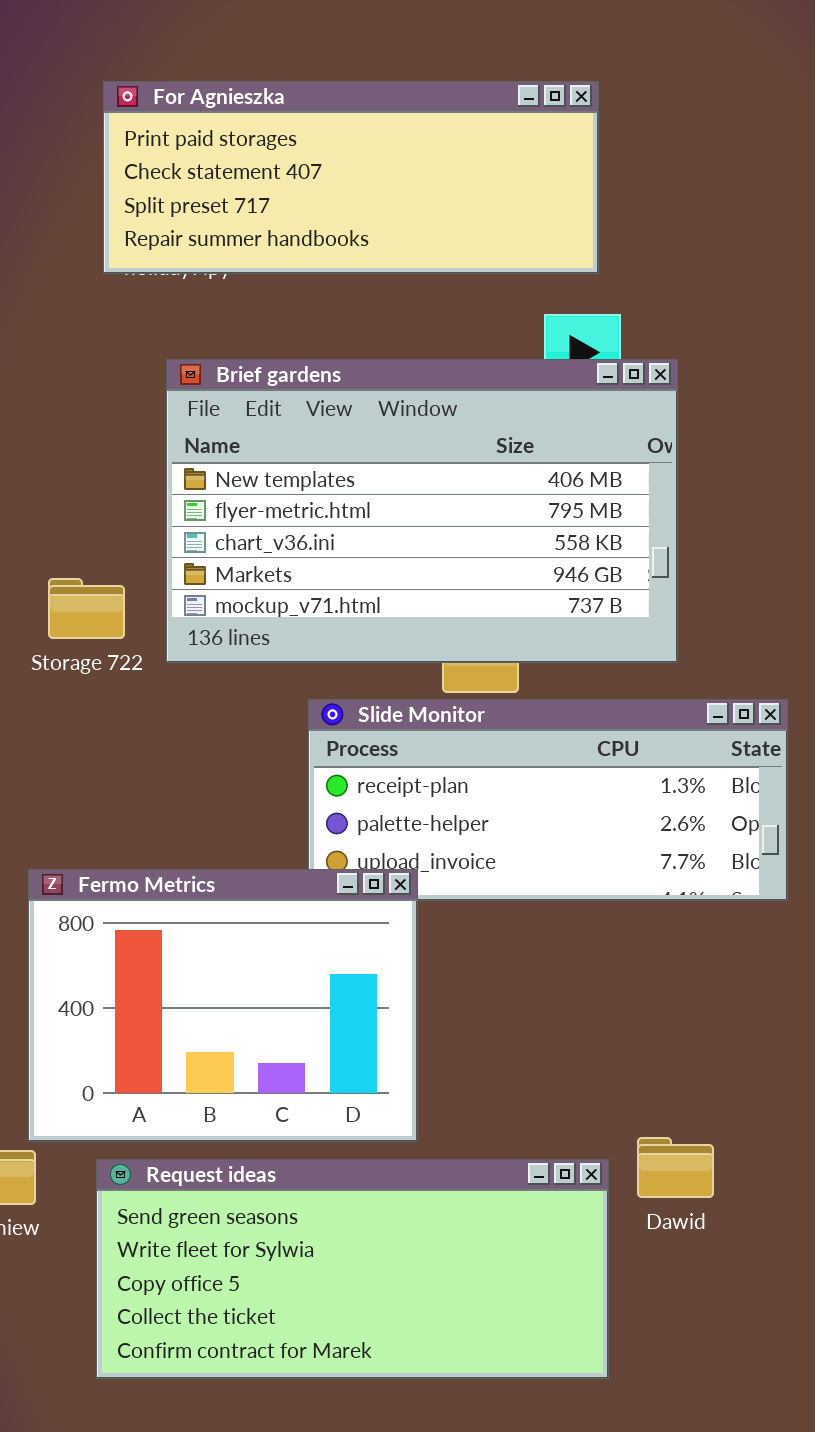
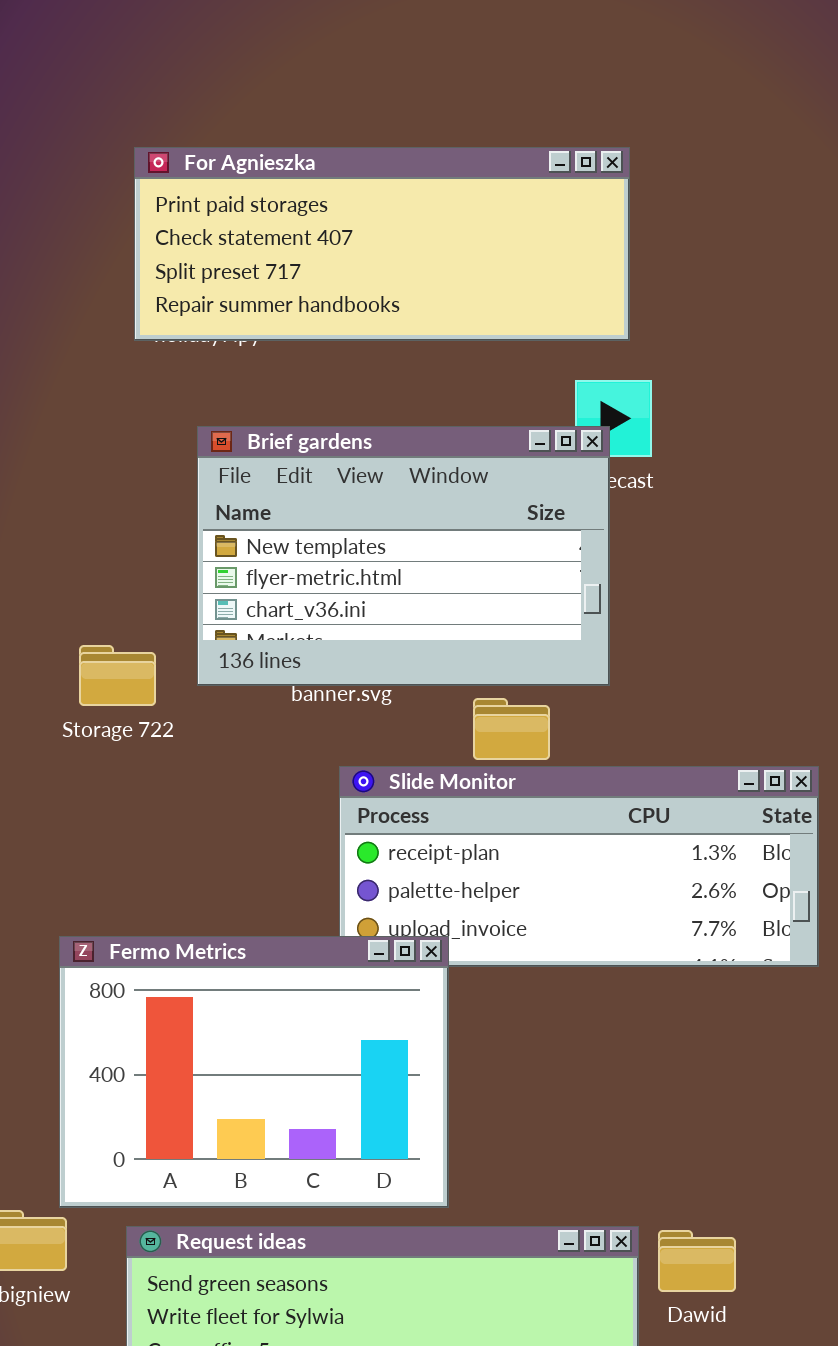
Brief gardens: [166,359,678,663] -> [197,426,610,686], resized
Dawid: [637,1137,714,1198] -> [658,1230,736,1292], moved

